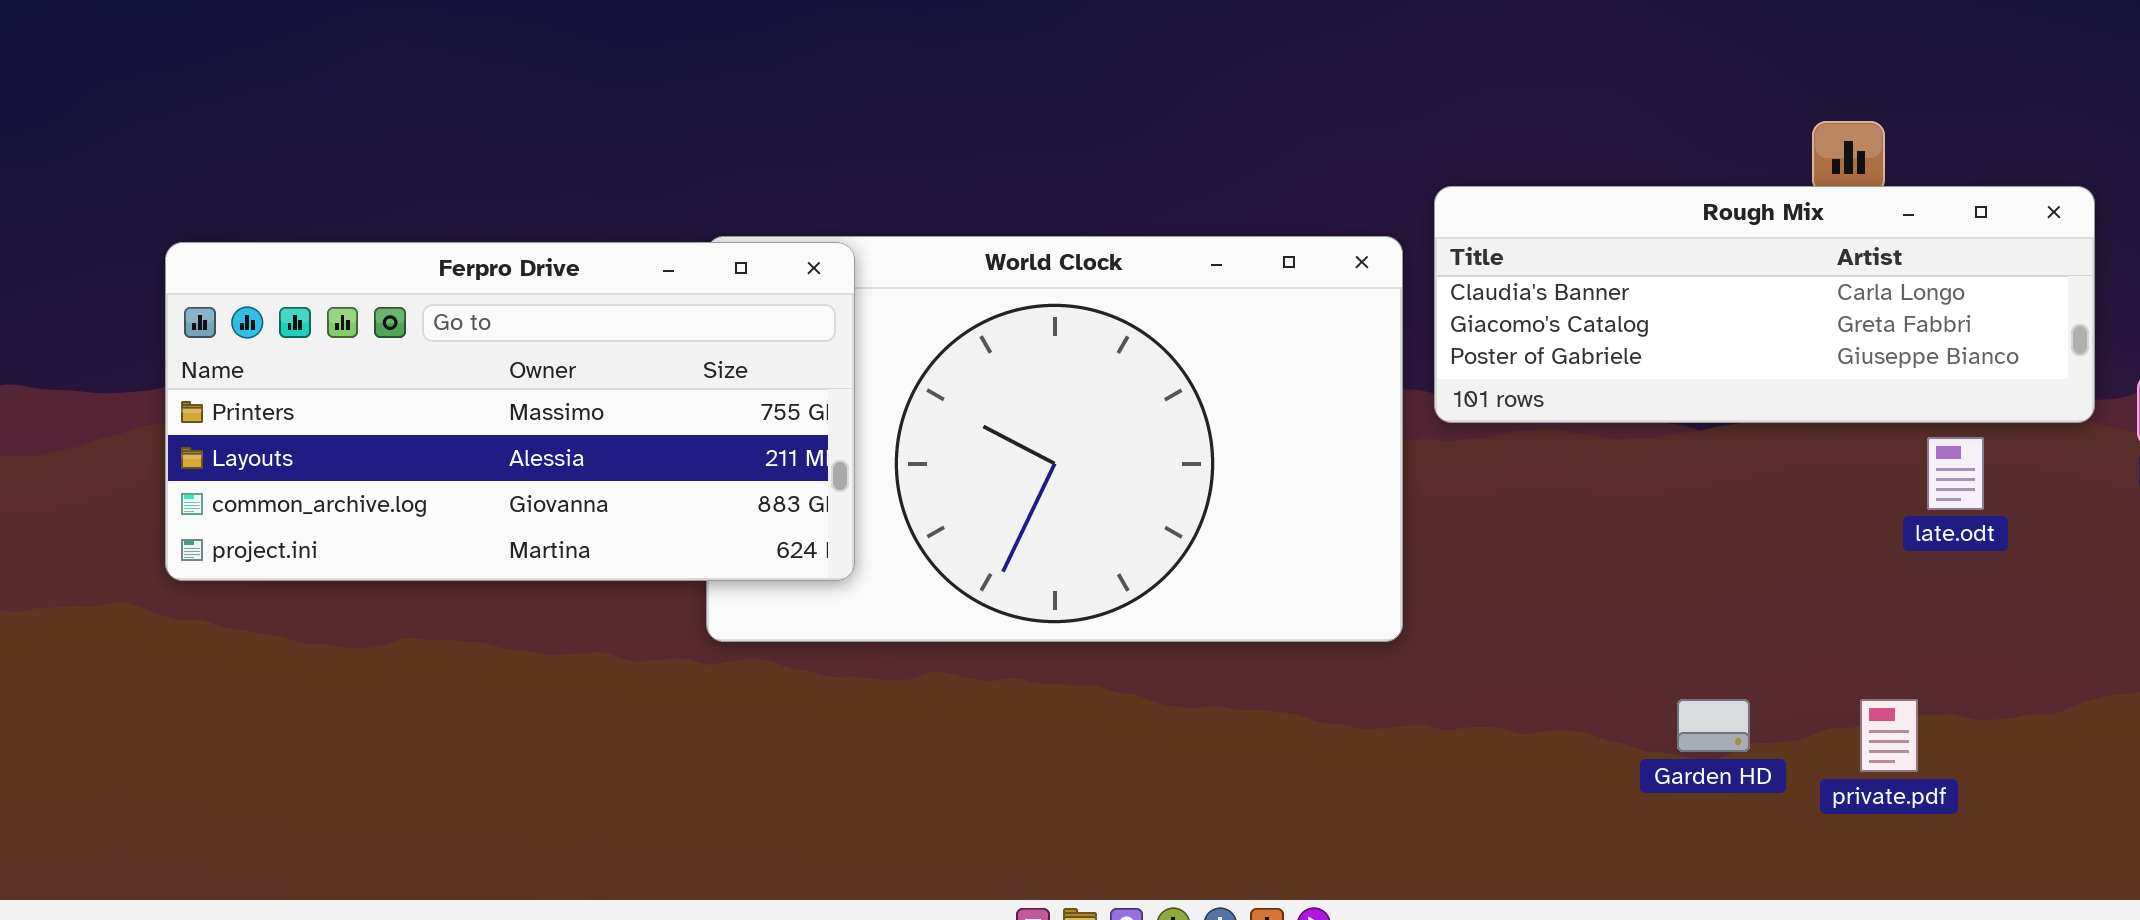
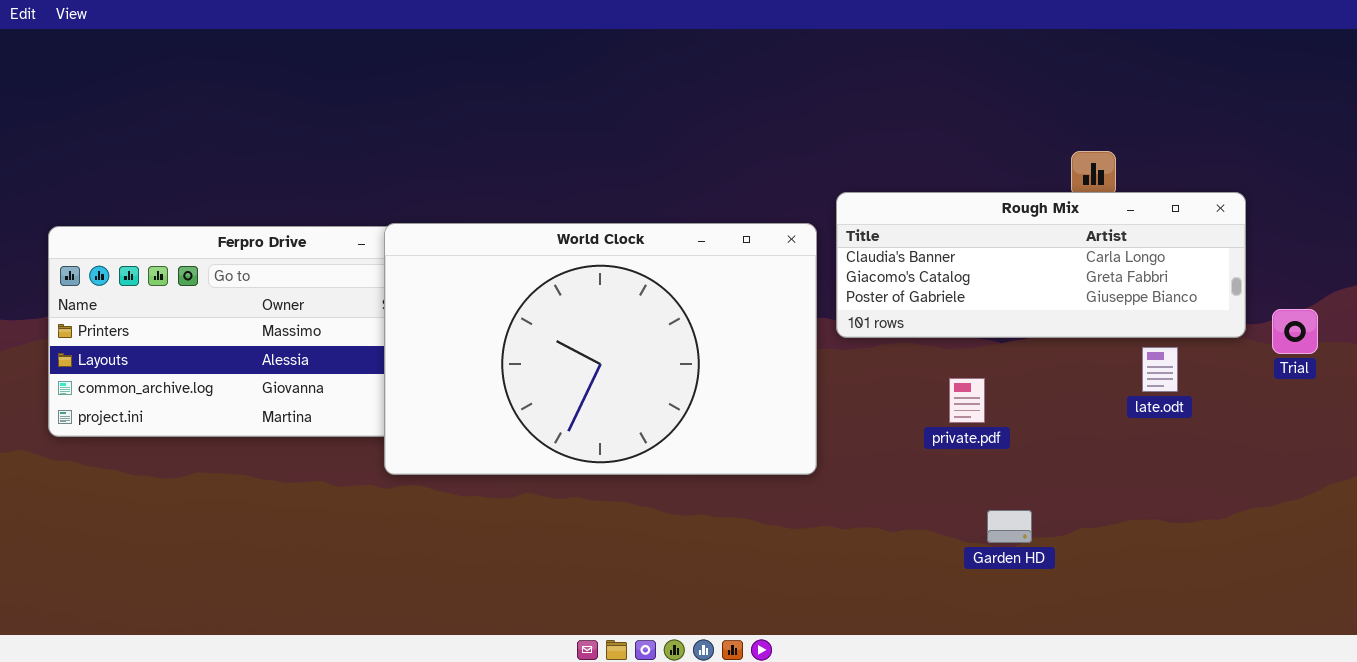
World Clock: [706,236,1403,642] -> [384,223,817,475], raised
private.pdf: [1860,699,1918,772] -> [949,378,985,423], moved

